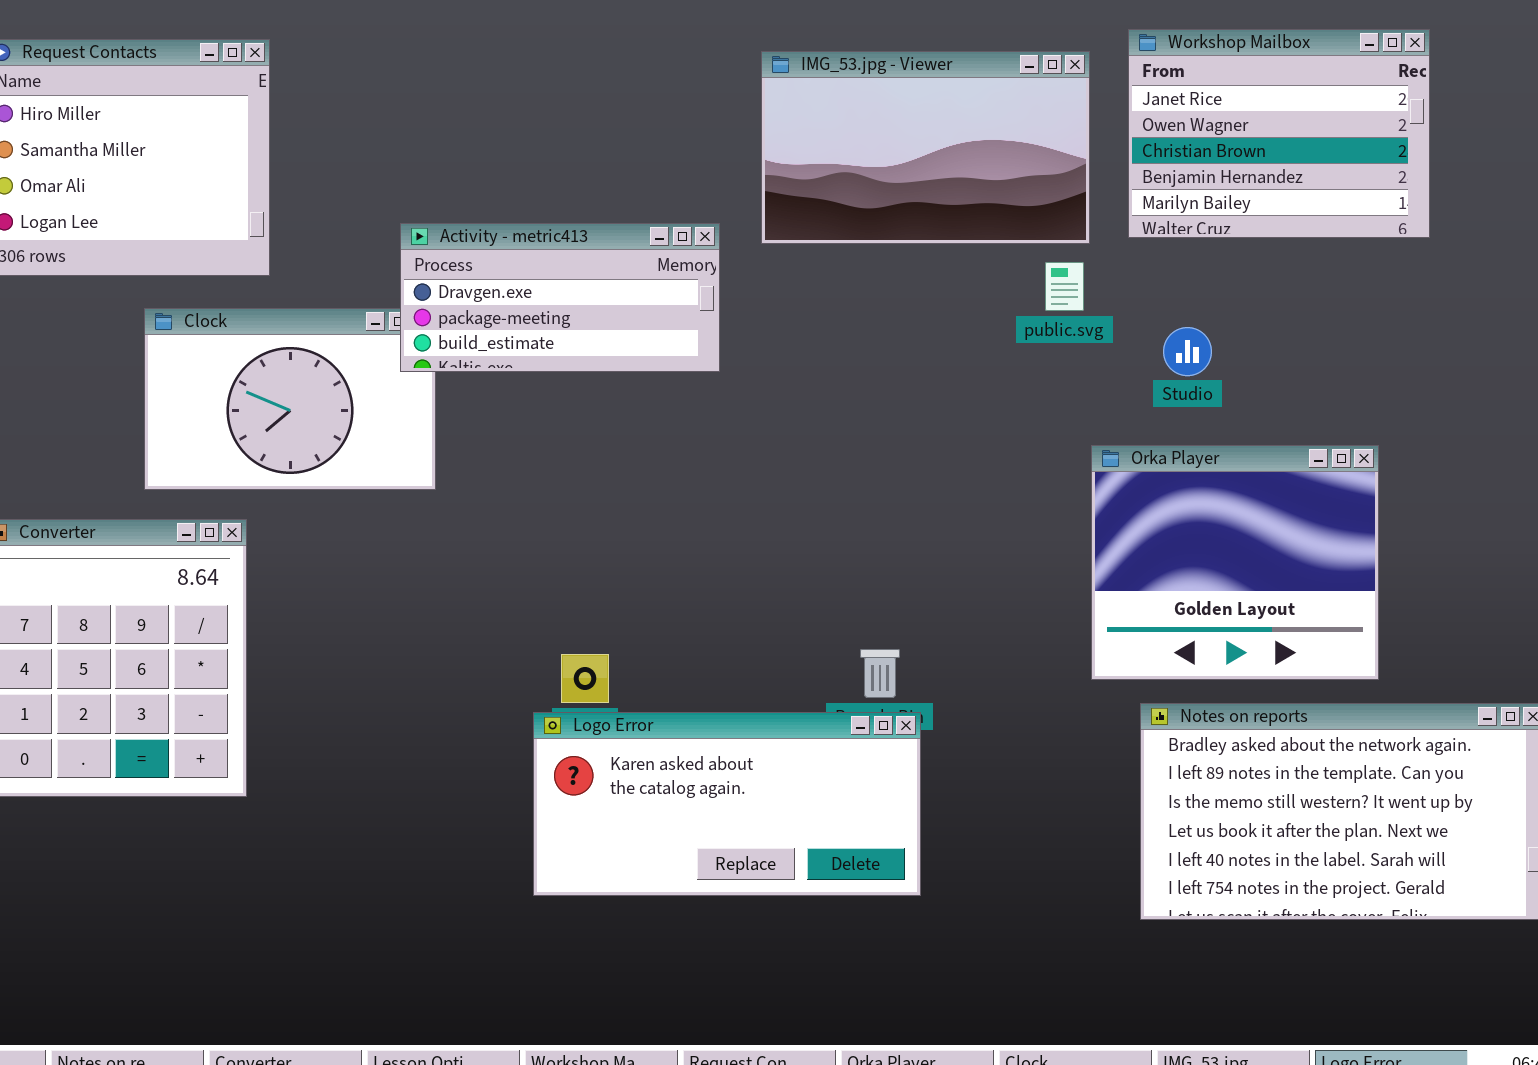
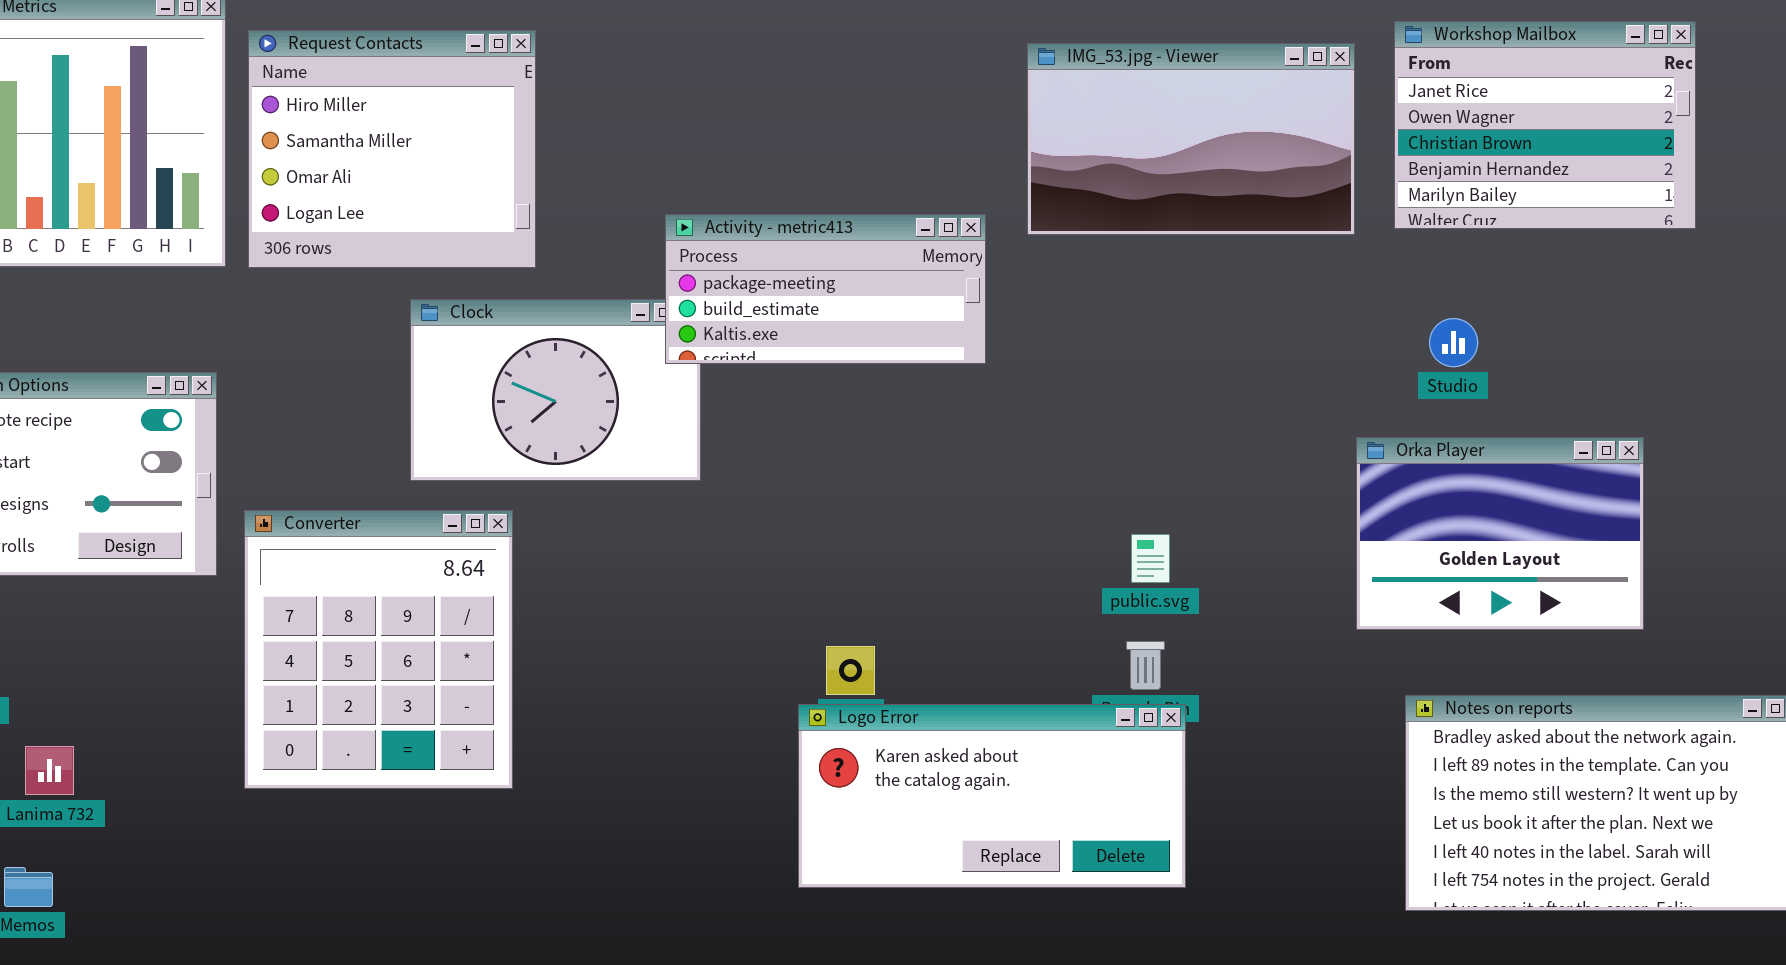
Activity - metric413: [400,223,720,372] -> [665,214,986,364], scrolled down 1 row
public.svg: [1045,262,1084,311] -> [1131,534,1170,583], moved
Orka Player: [1091,445,1379,680] -> [1356,437,1644,630], resized

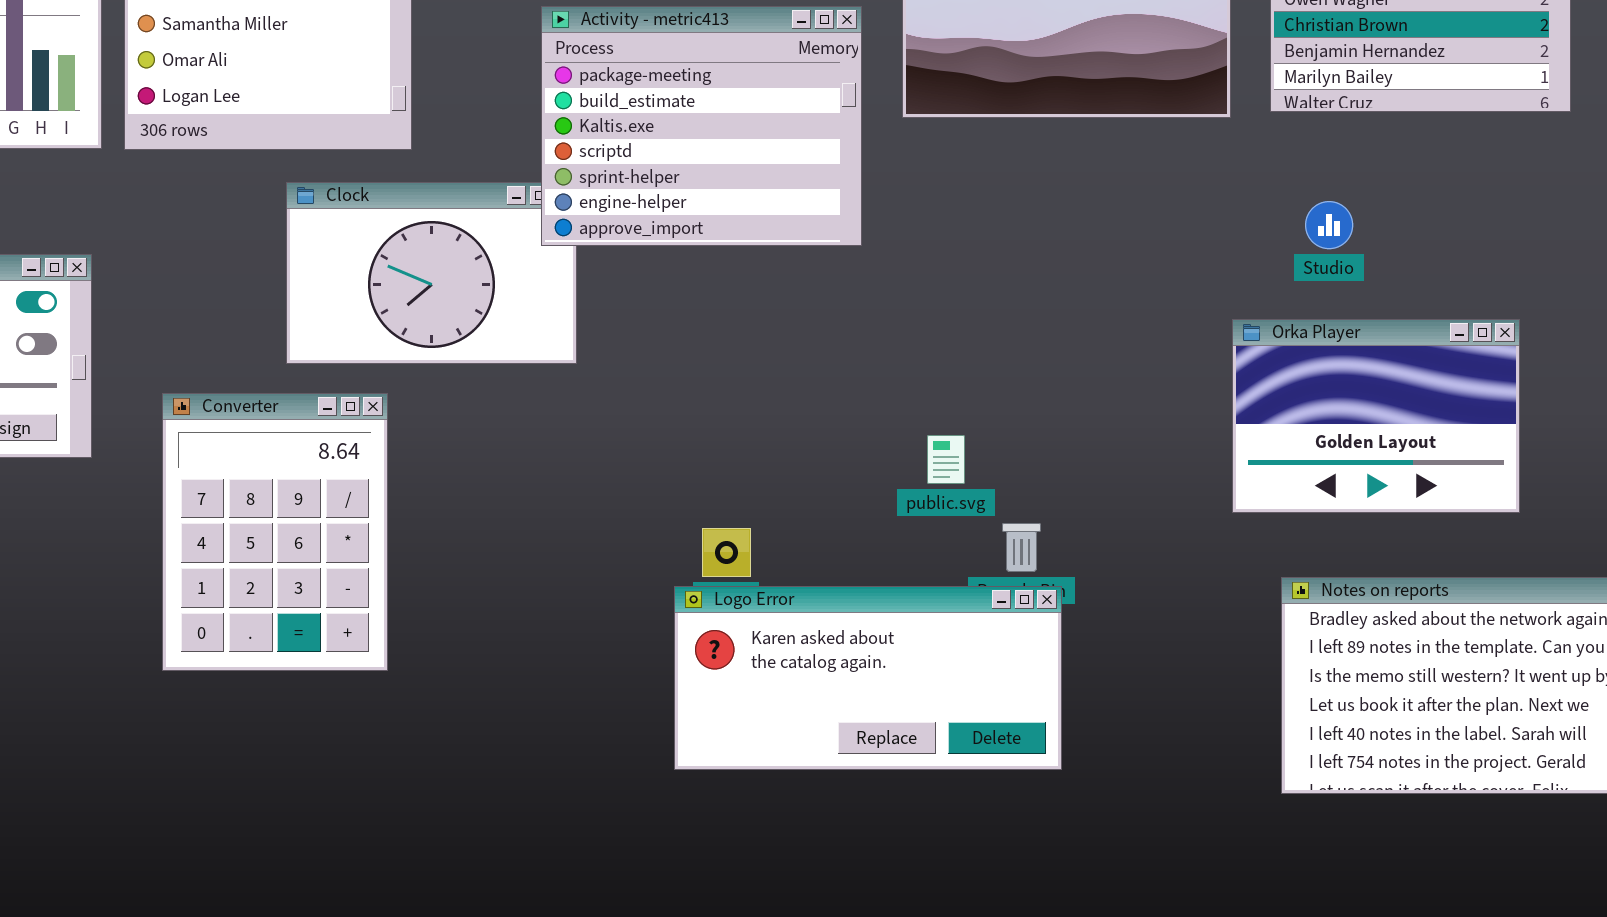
Activity - metric413: [665,214,986,364] -> [541,6,862,246], resized
Converter: [244,510,513,789] -> [162,393,388,671], resized
public.svg: [1131,534,1170,583] -> [927,435,965,484], moved

